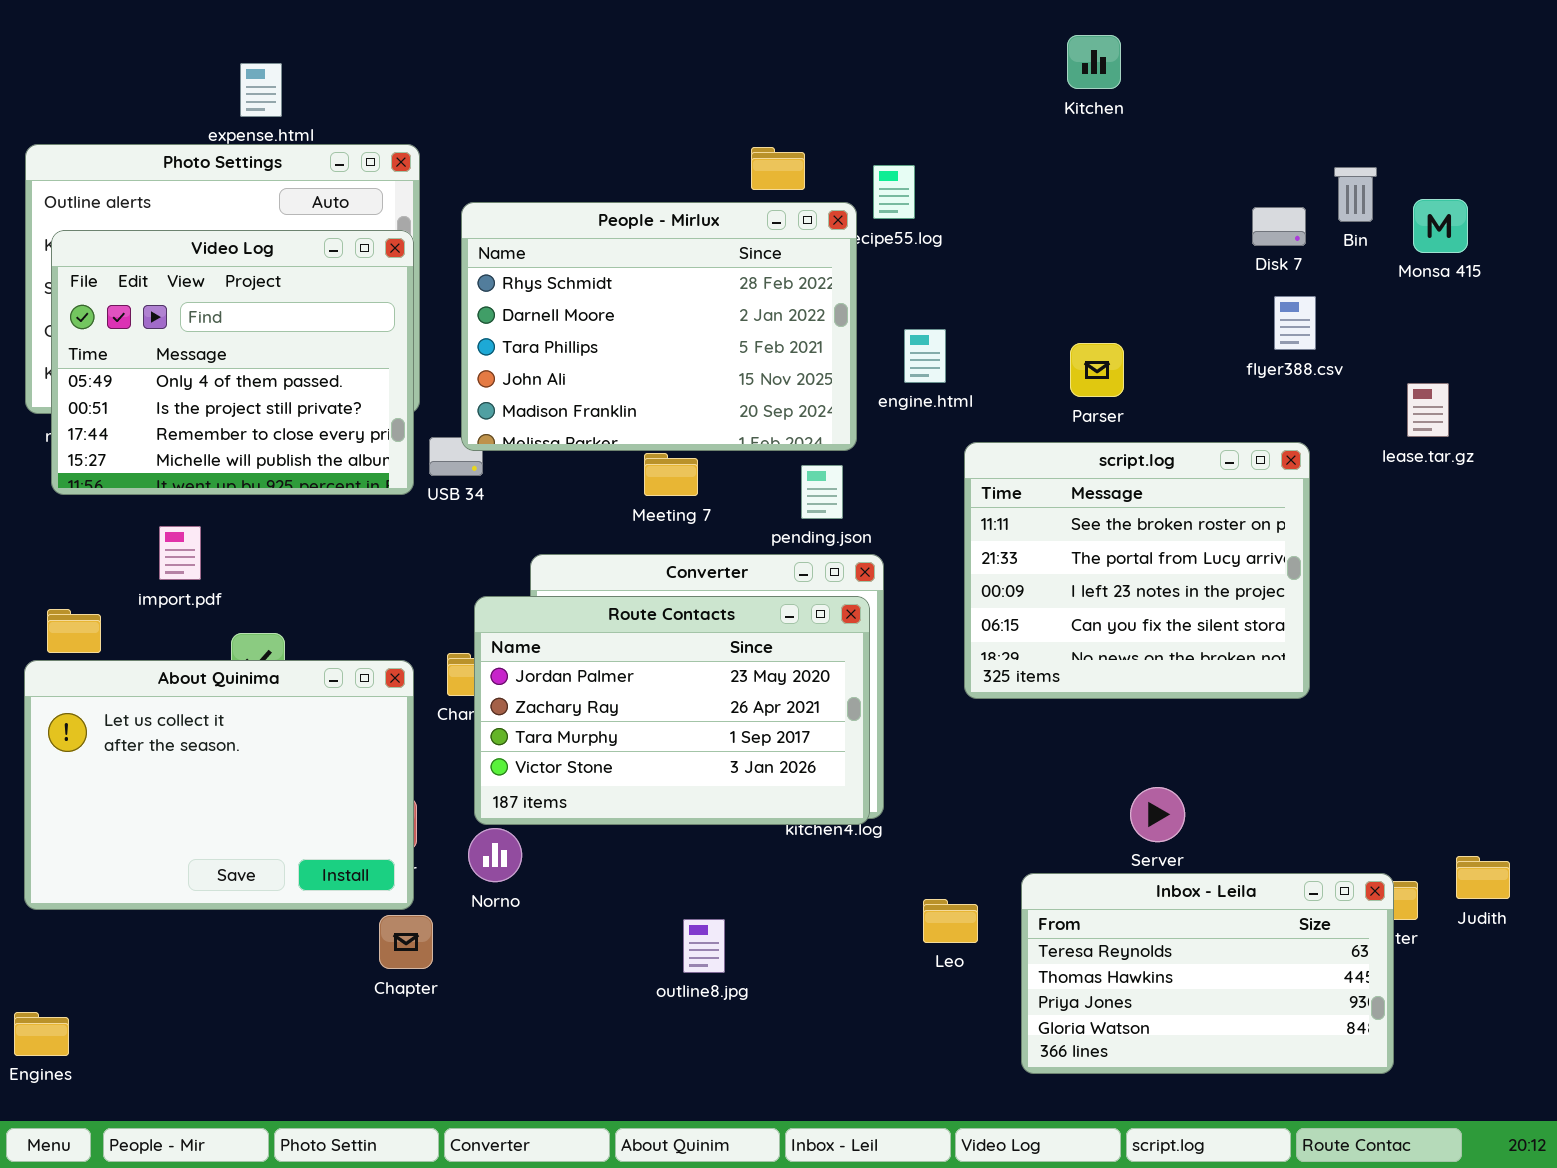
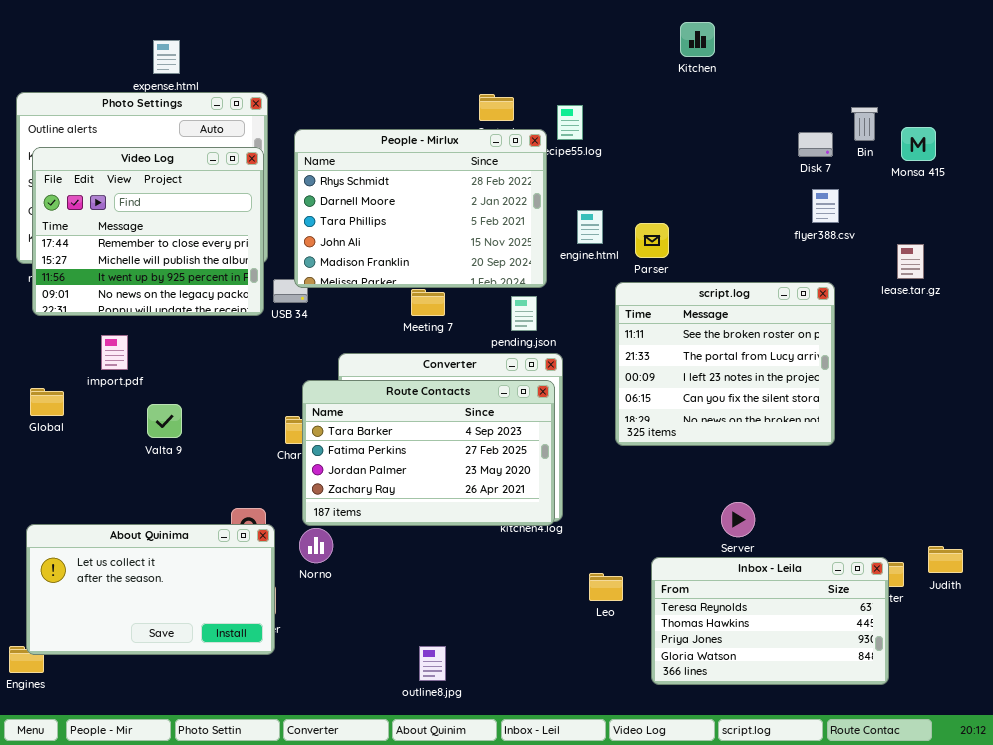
Video Log: [51,230,414,495] -> [32,147,264,316], scrolled down 2 rows
Parser: [1070,343,1124,397] -> [635,223,669,258], moved
Route Contacts: [474,596,870,825] -> [302,380,555,526], scrolled up 2 rows
About Quinima: [24,660,414,910] -> [26,524,275,655], moved, resized
outline8.jpg: [683,919,725,973] -> [419,646,446,681], moved

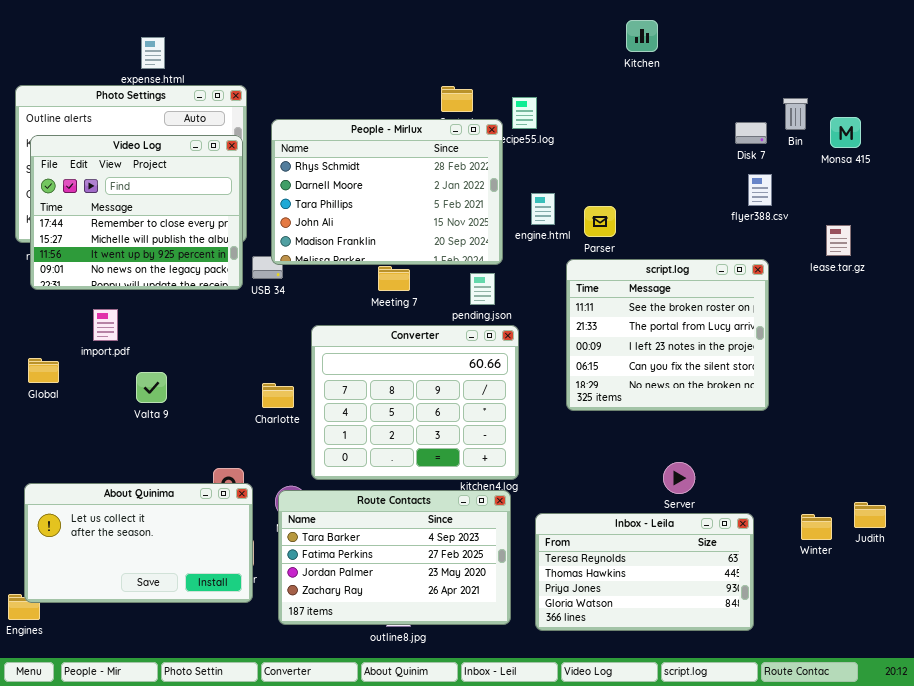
Route Contacts: [302,380,555,526] -> [278,490,511,625], moved
Inbox - Leila: [651,557,889,685] -> [535,513,754,631], moved

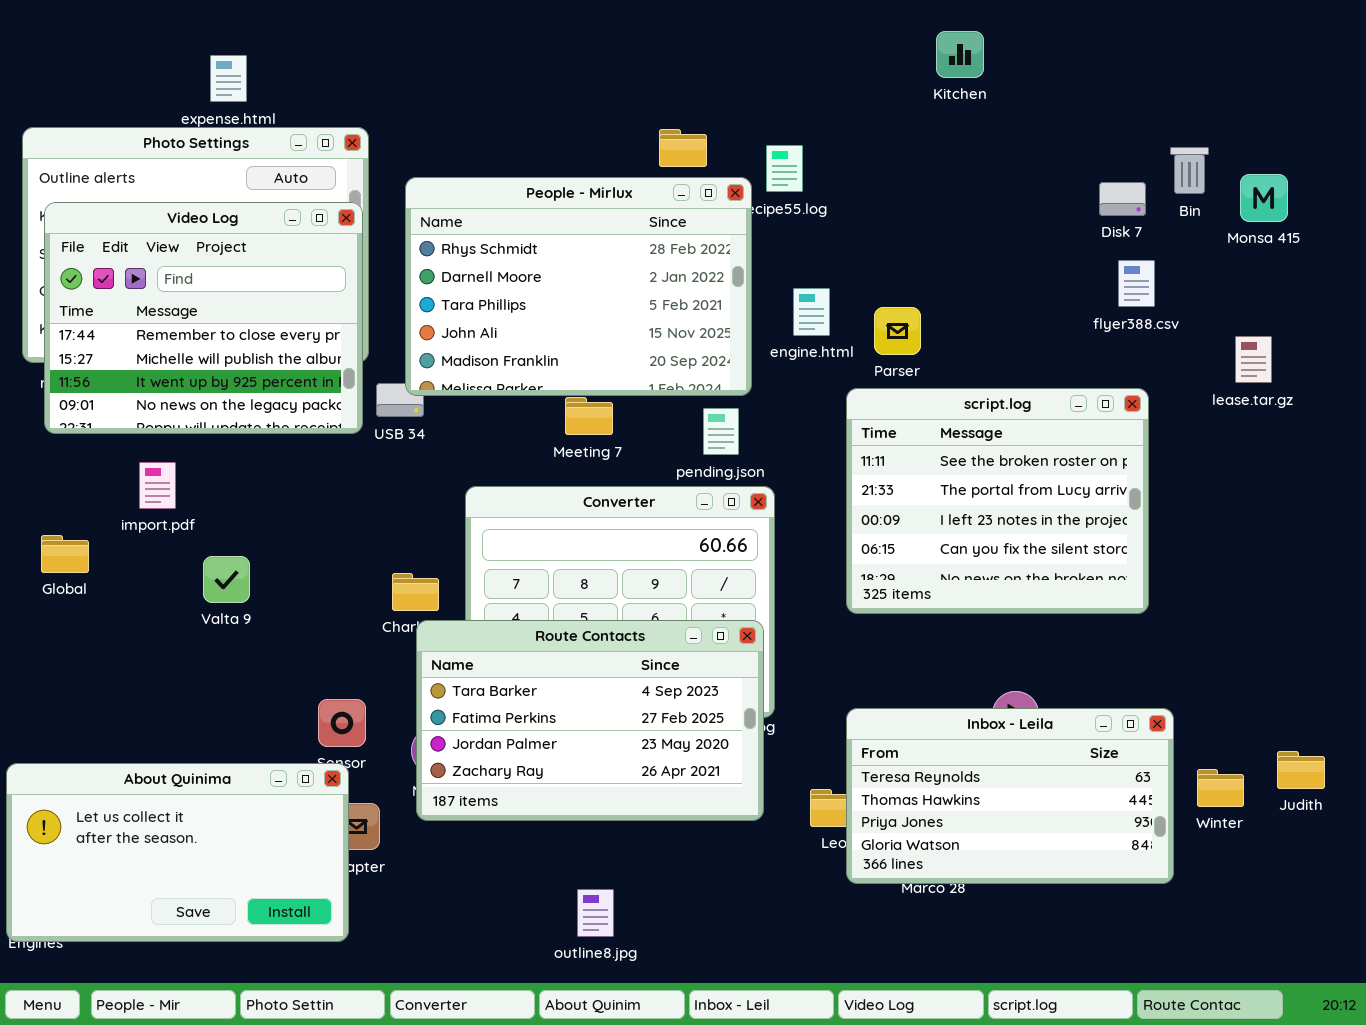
About Quinima: [24,483,253,603] -> [6,763,349,942], moved
Route Contacts: [278,490,511,625] -> [416,620,764,821], moved
Inbox - Leila: [535,513,754,631] -> [846,708,1174,884], moved

